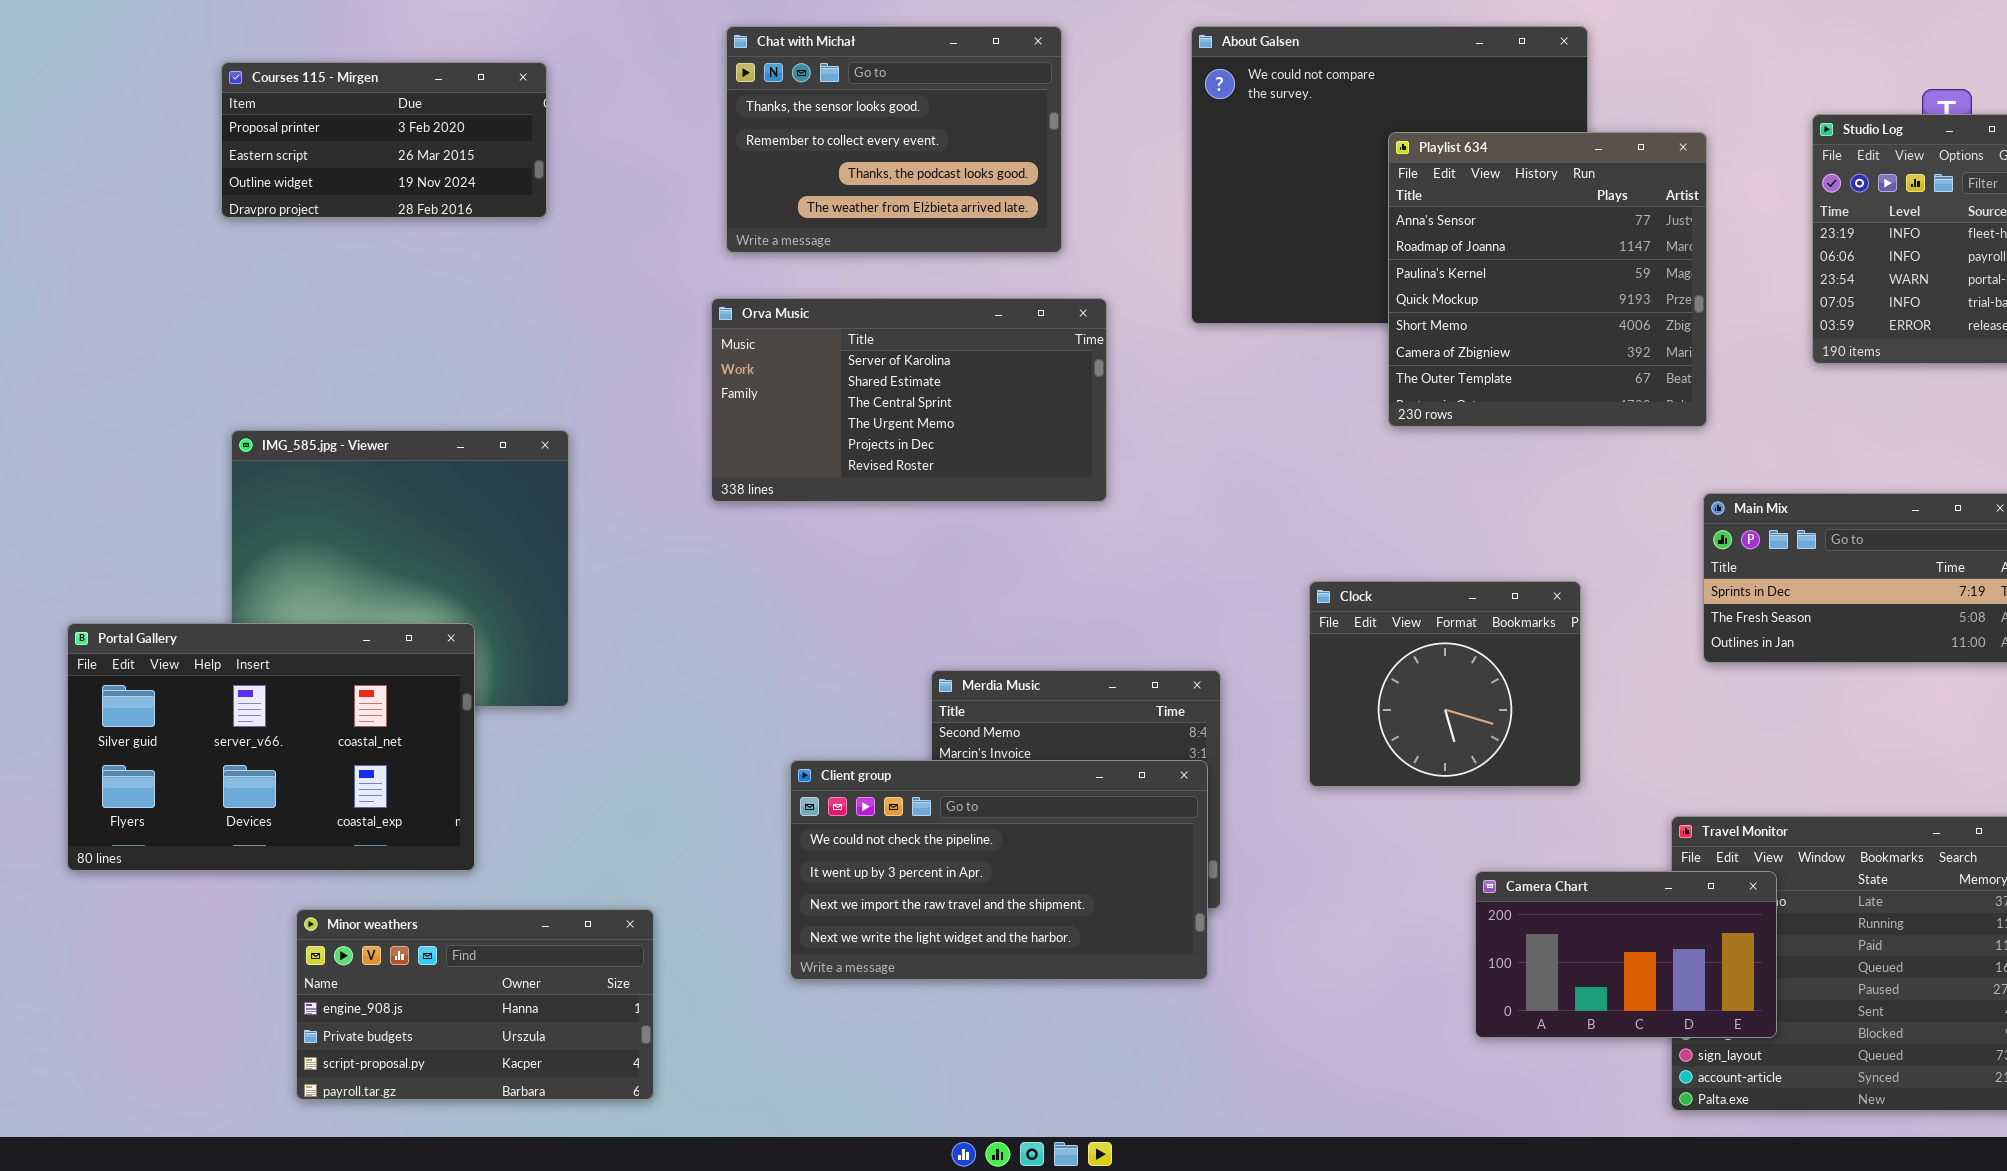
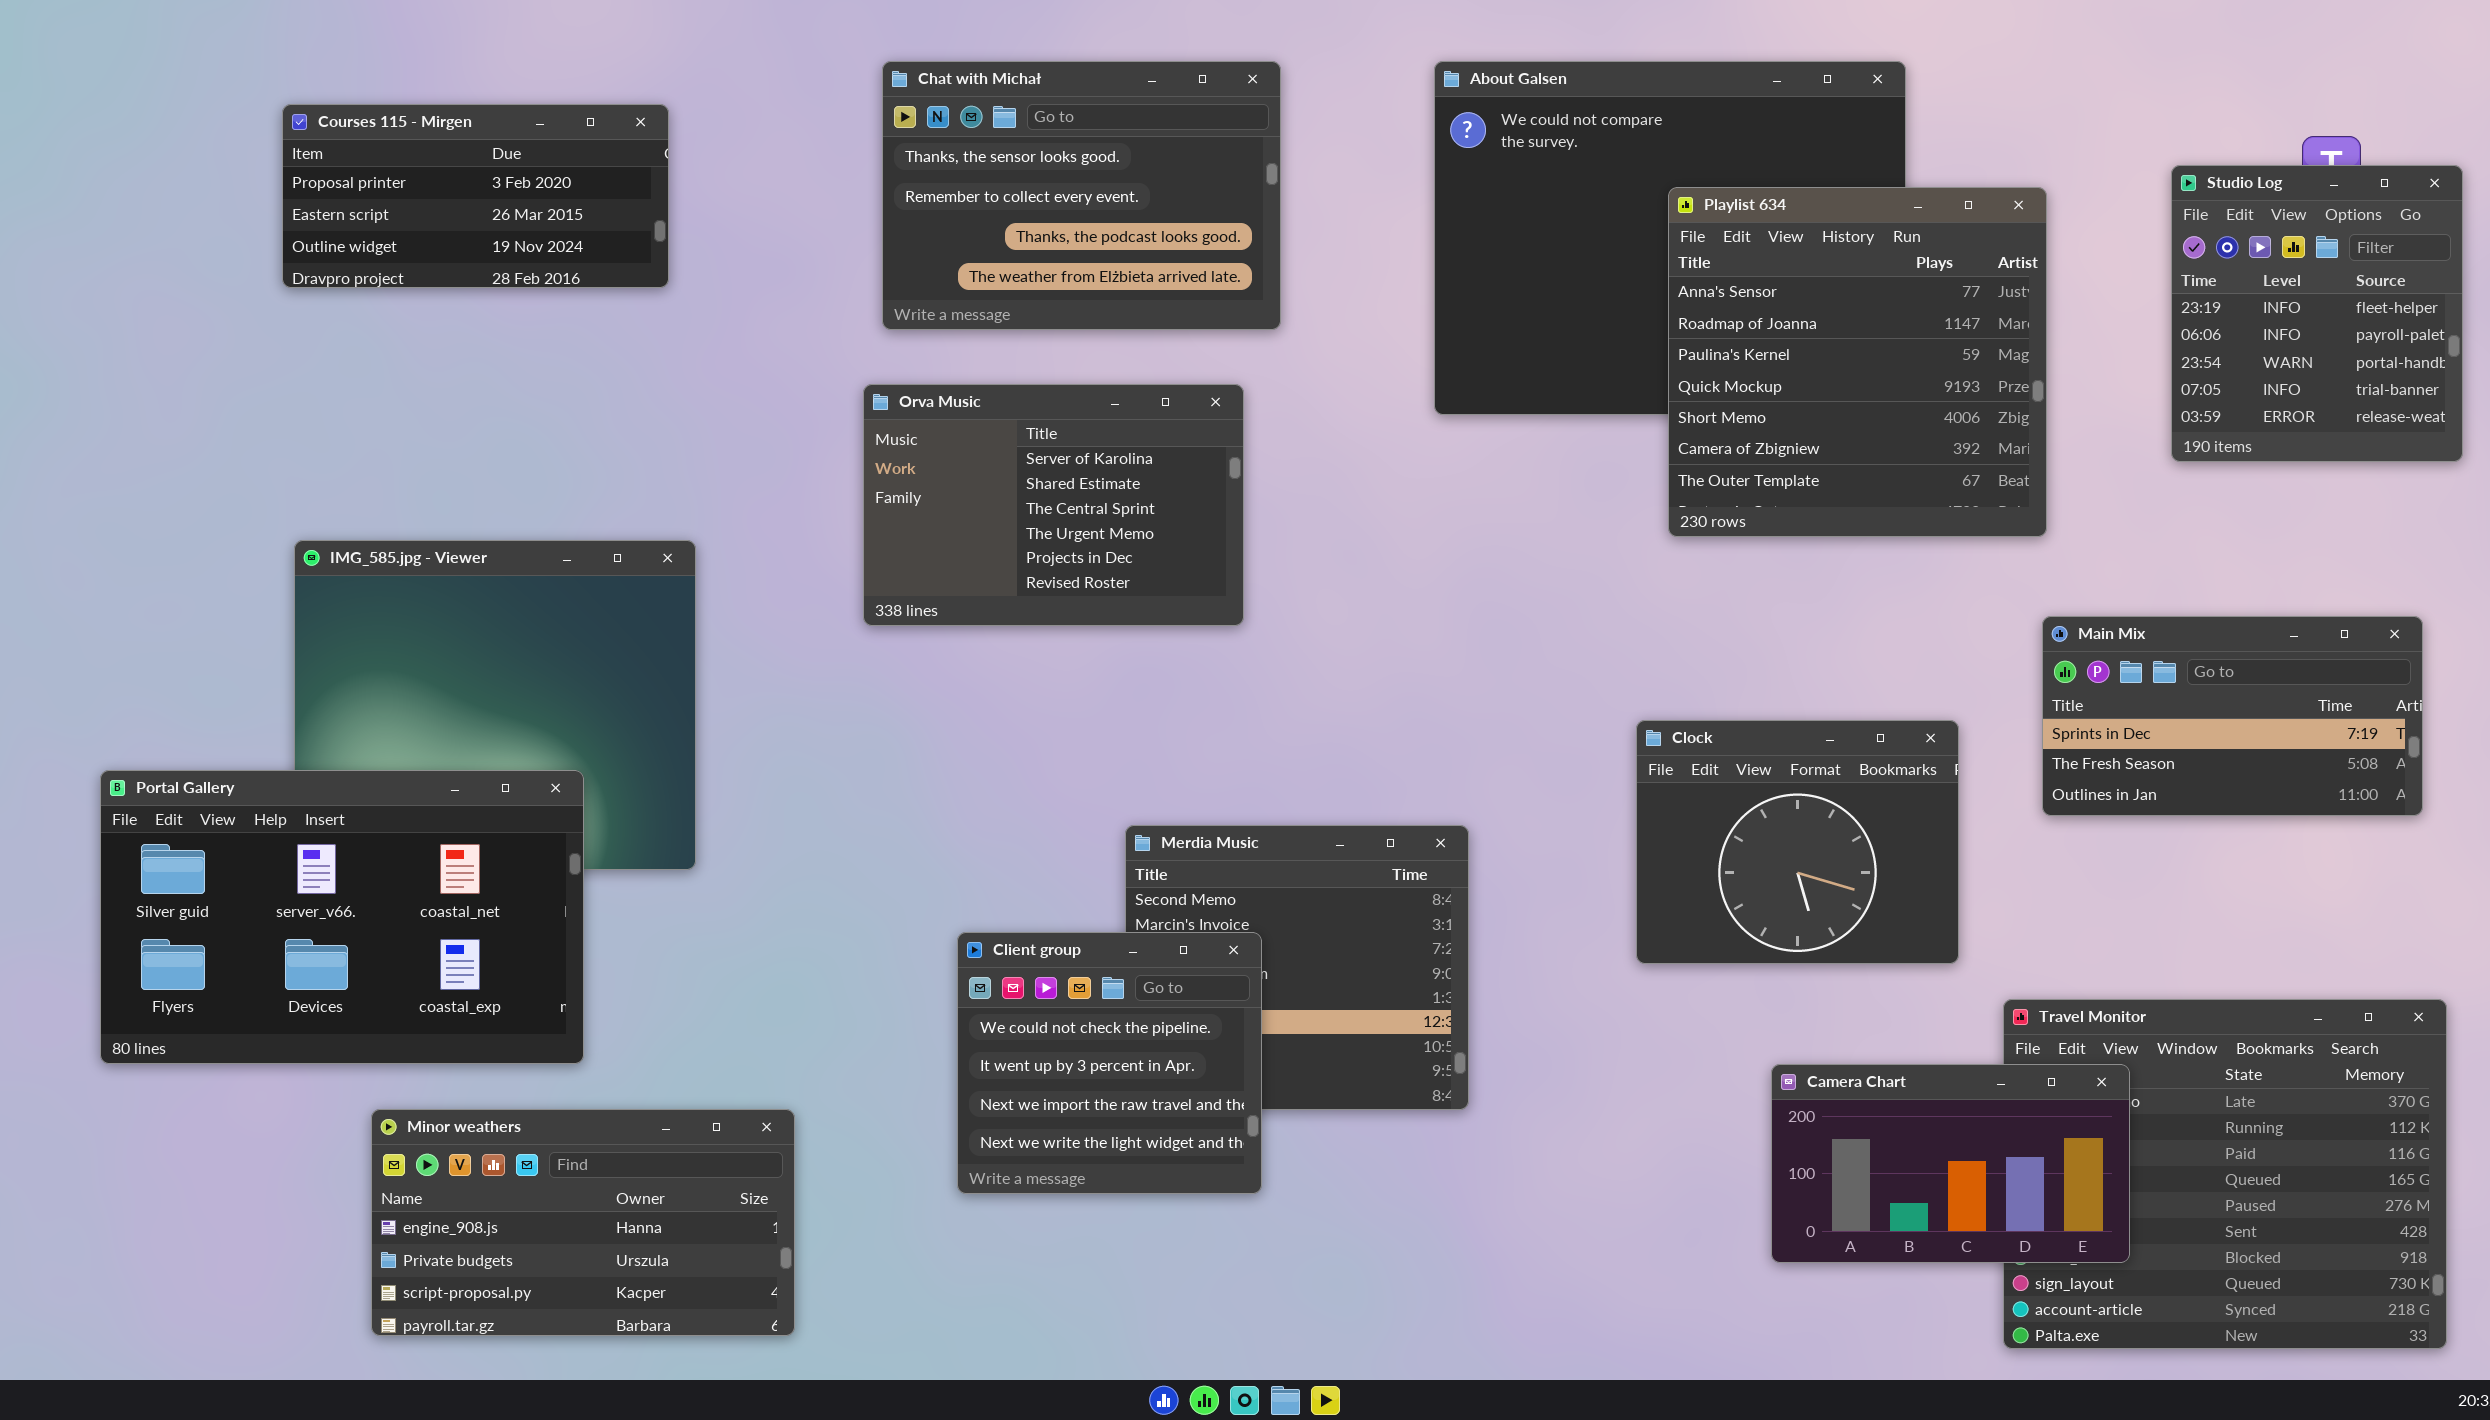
Orva Music: [711,298,1107,502] -> [863,384,1244,626], resized
Clock: [1309,581,1581,787] -> [1636,720,1959,964], moved
Client group: [790,760,1208,980] -> [957,932,1262,1194], resized

